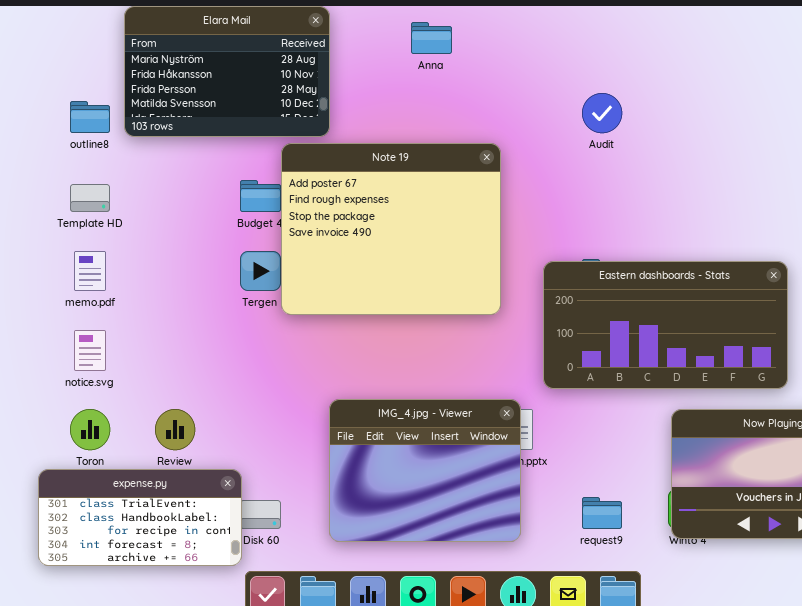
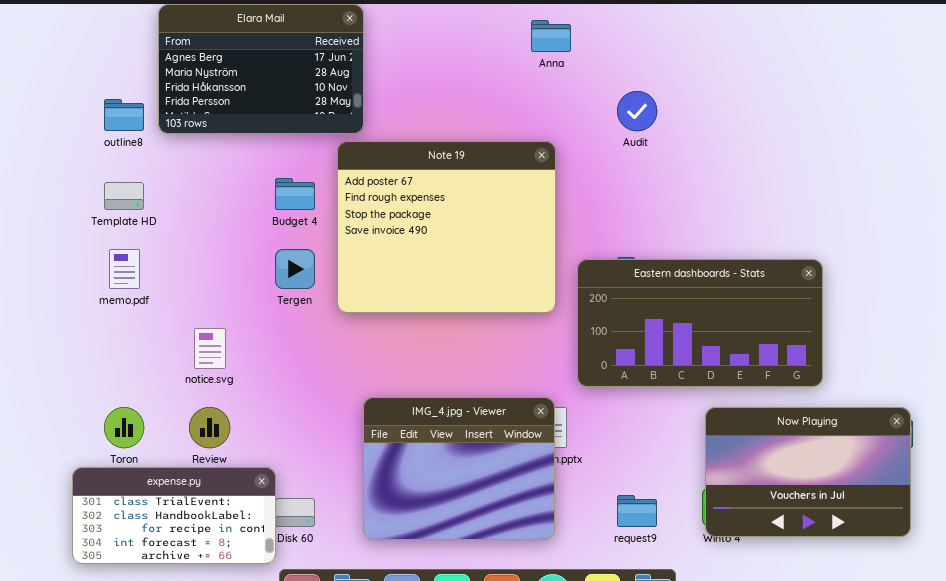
Elara Mail: [124,6,330,137] -> [158,4,364,134], scrolled up 1 row
Anna: [411,22,452,54] -> [531,20,571,52], moved
Note 19: [281,143,501,315] -> [337,141,556,313], moved
notice.svg: [74,330,106,371] -> [194,328,226,369], moved

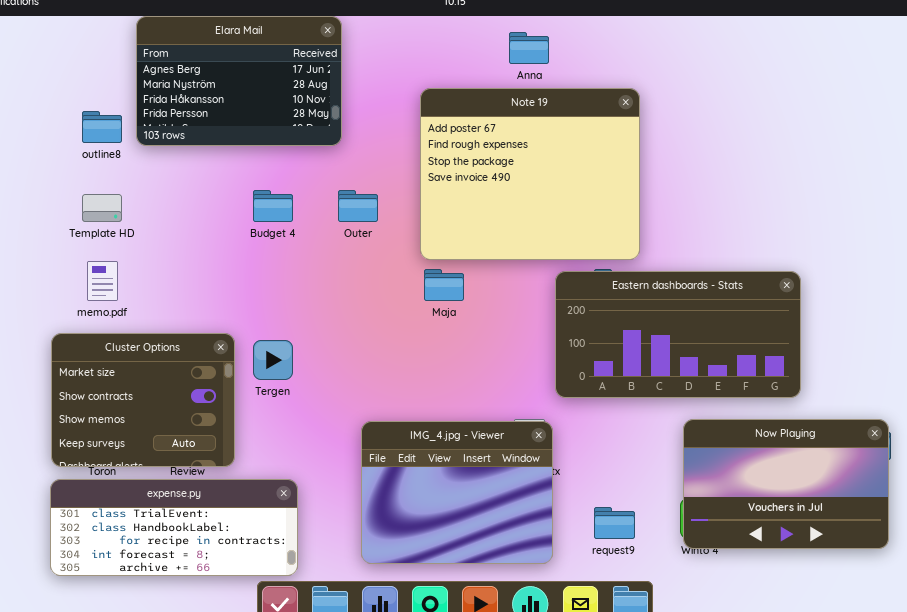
Note 19: [337,141,556,313] -> [420,88,640,260], moved
Tergen: [275,249,315,289] -> [253,340,293,380], moved
Cluster Options: none -> [51,333,235,467], opened
IMG_4.jpg - Viewer: [363,397,555,540] -> [361,421,553,564], moved
expense.py: [72,467,276,564] -> [50,479,298,576], resized

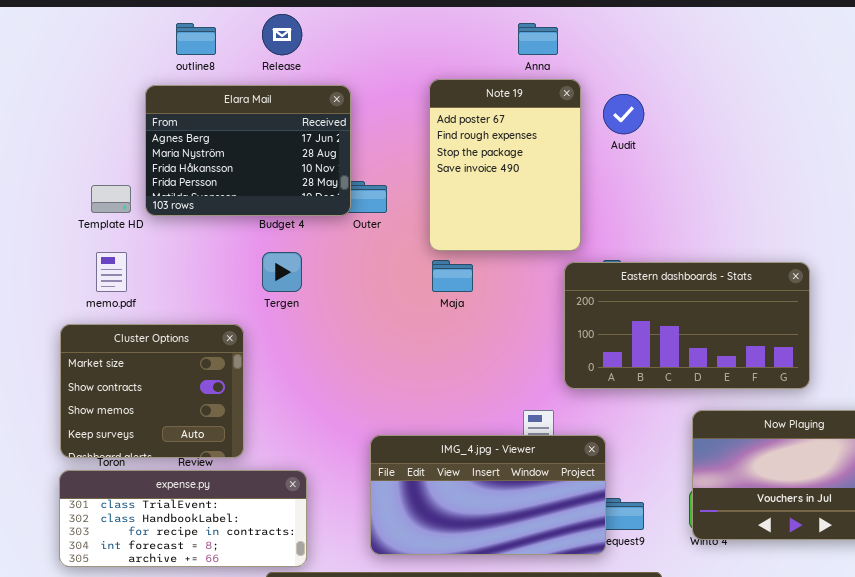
Elara Mail: [136,16,342,146] -> [145,85,351,216], moved
Note 19: [420,88,640,260] -> [429,79,581,251], resized
outline8: [82,111,122,143] -> [176,23,216,55], moved
Tergen: [253,340,293,380] -> [262,252,302,292], moved
IMG_4.jpg - Viewer: [361,421,553,564] -> [370,435,606,555], resized

